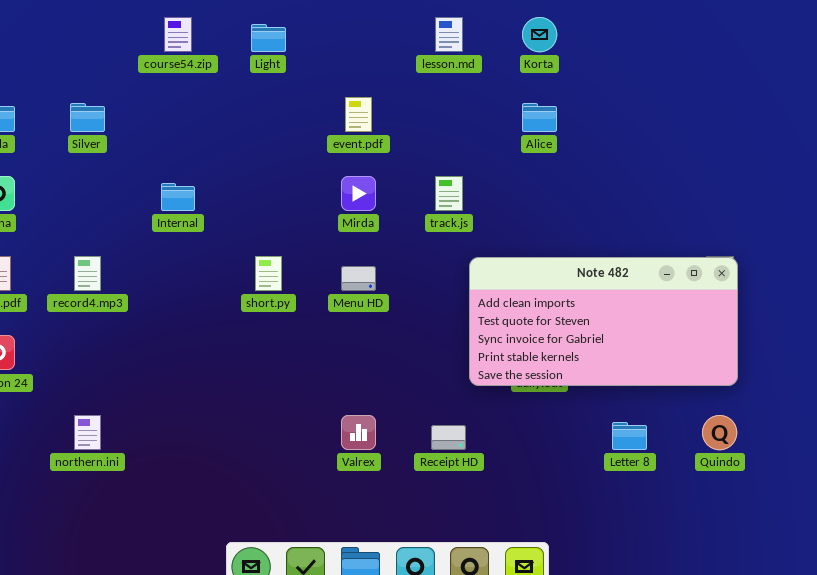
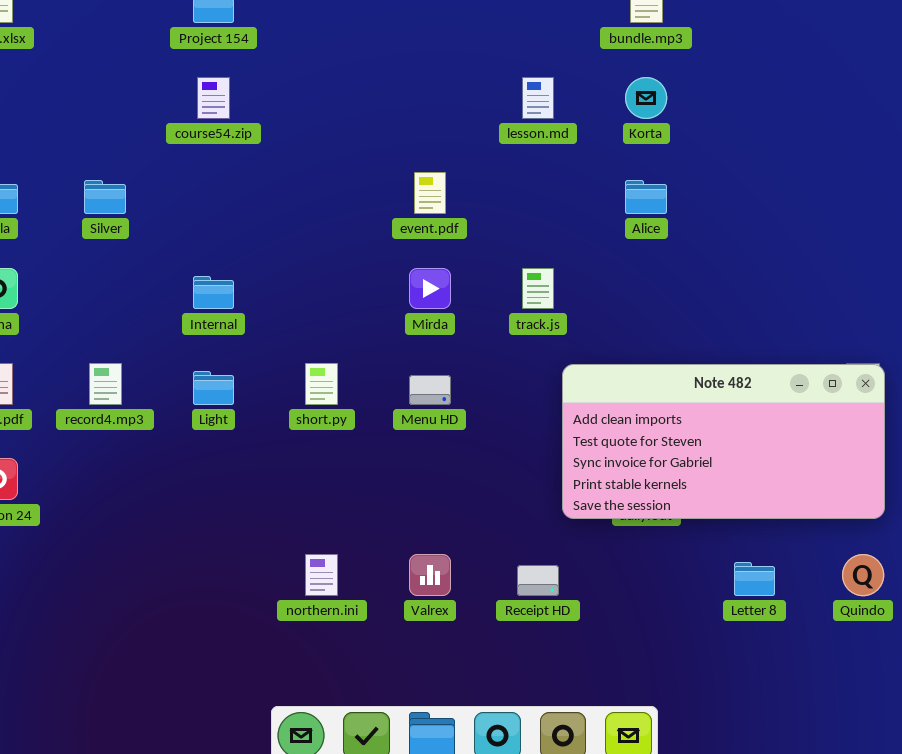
Light: [251,24,286,52] -> [193,371,234,405], moved
northern.ini: [74,415,101,450] -> [305,554,338,596], moved

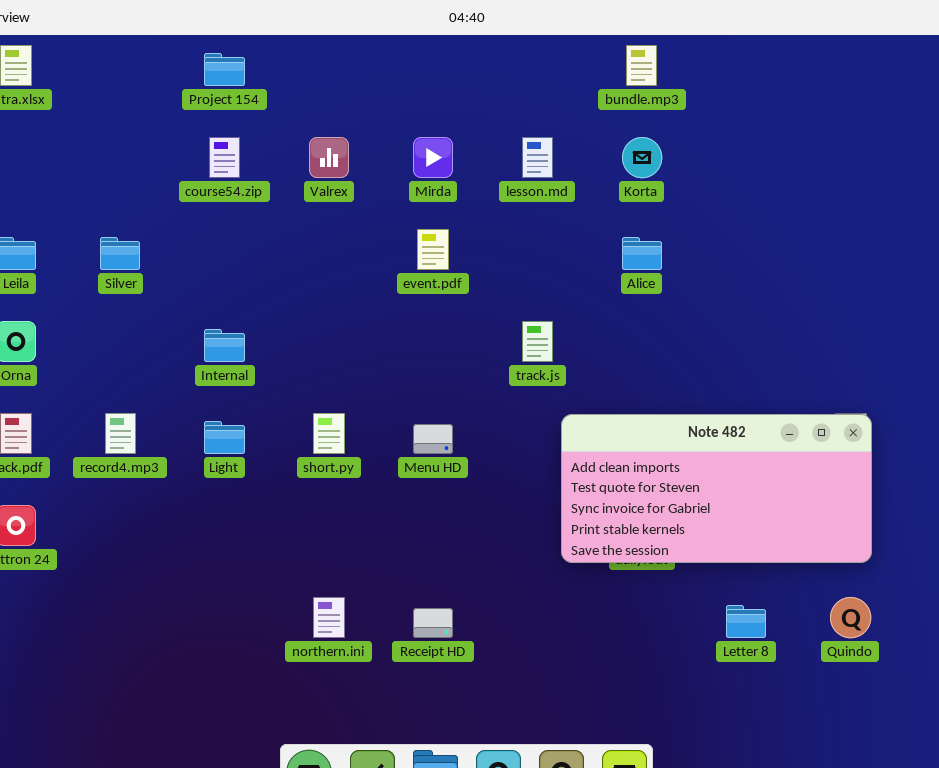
Mirda: [409,268,451,309] -> [413,137,453,178], moved
Valrex: [409,554,451,596] -> [309,137,349,178], moved
Receipt HD: [517,565,559,596] -> [413,608,453,638], moved

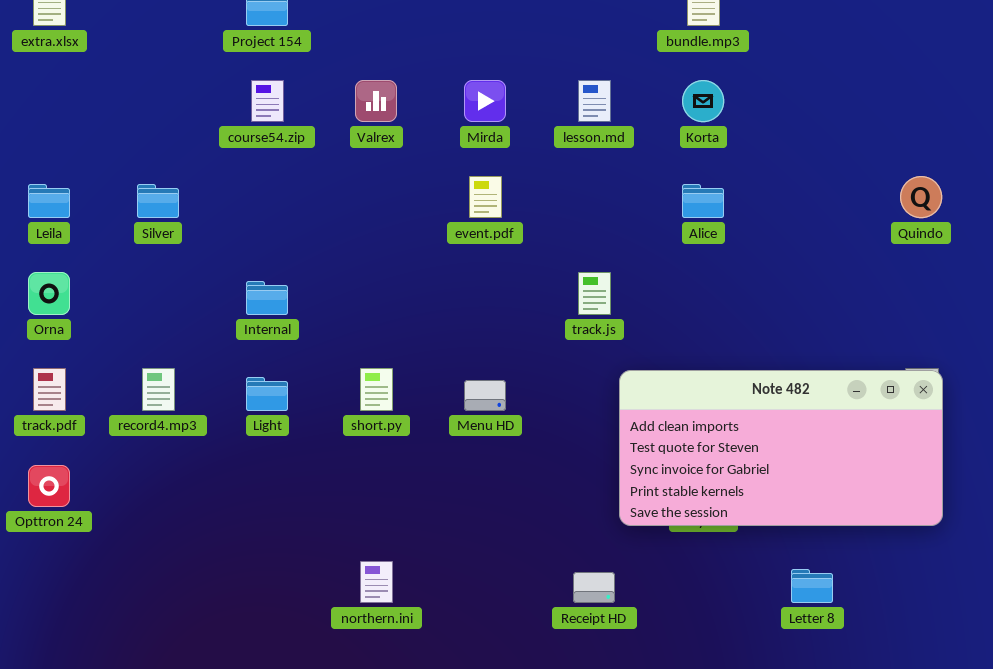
Quindo: [830,597,871,638] -> [900,176,942,218], moved
Receipt HD: [413,608,453,638] -> [573,572,615,603], moved

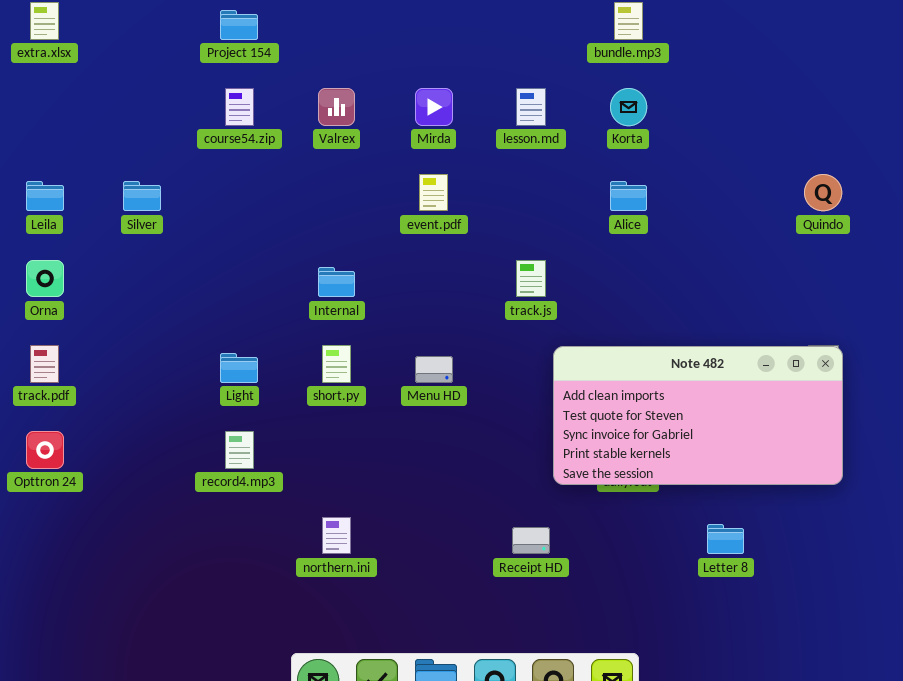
Internal: [246,281,288,315] -> [318,267,355,297], moved
record4.mp3: [142,368,175,411] -> [225,431,254,469], moved

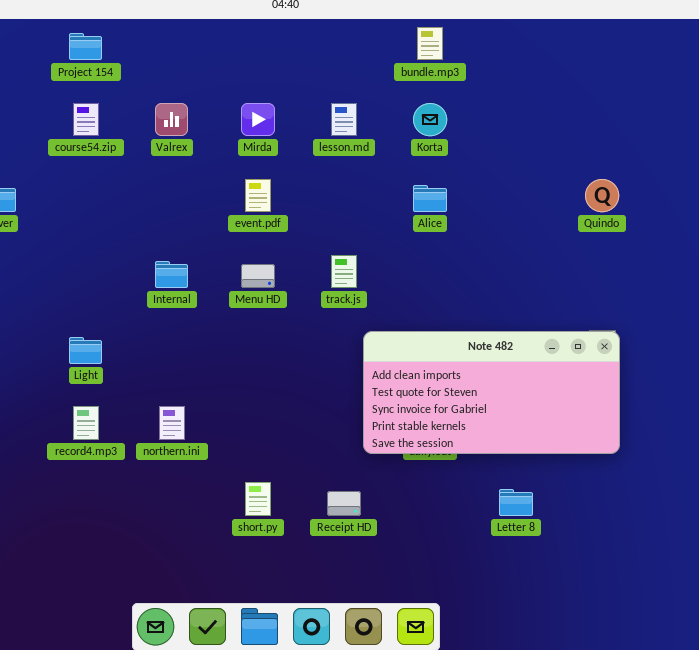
short.py: [322,345,351,383] -> [245,482,271,516], moved
Menu HD: [415,356,453,383] -> [241,264,275,288], moved
northern.ini: [322,517,351,554] -> [159,406,185,440], moved

